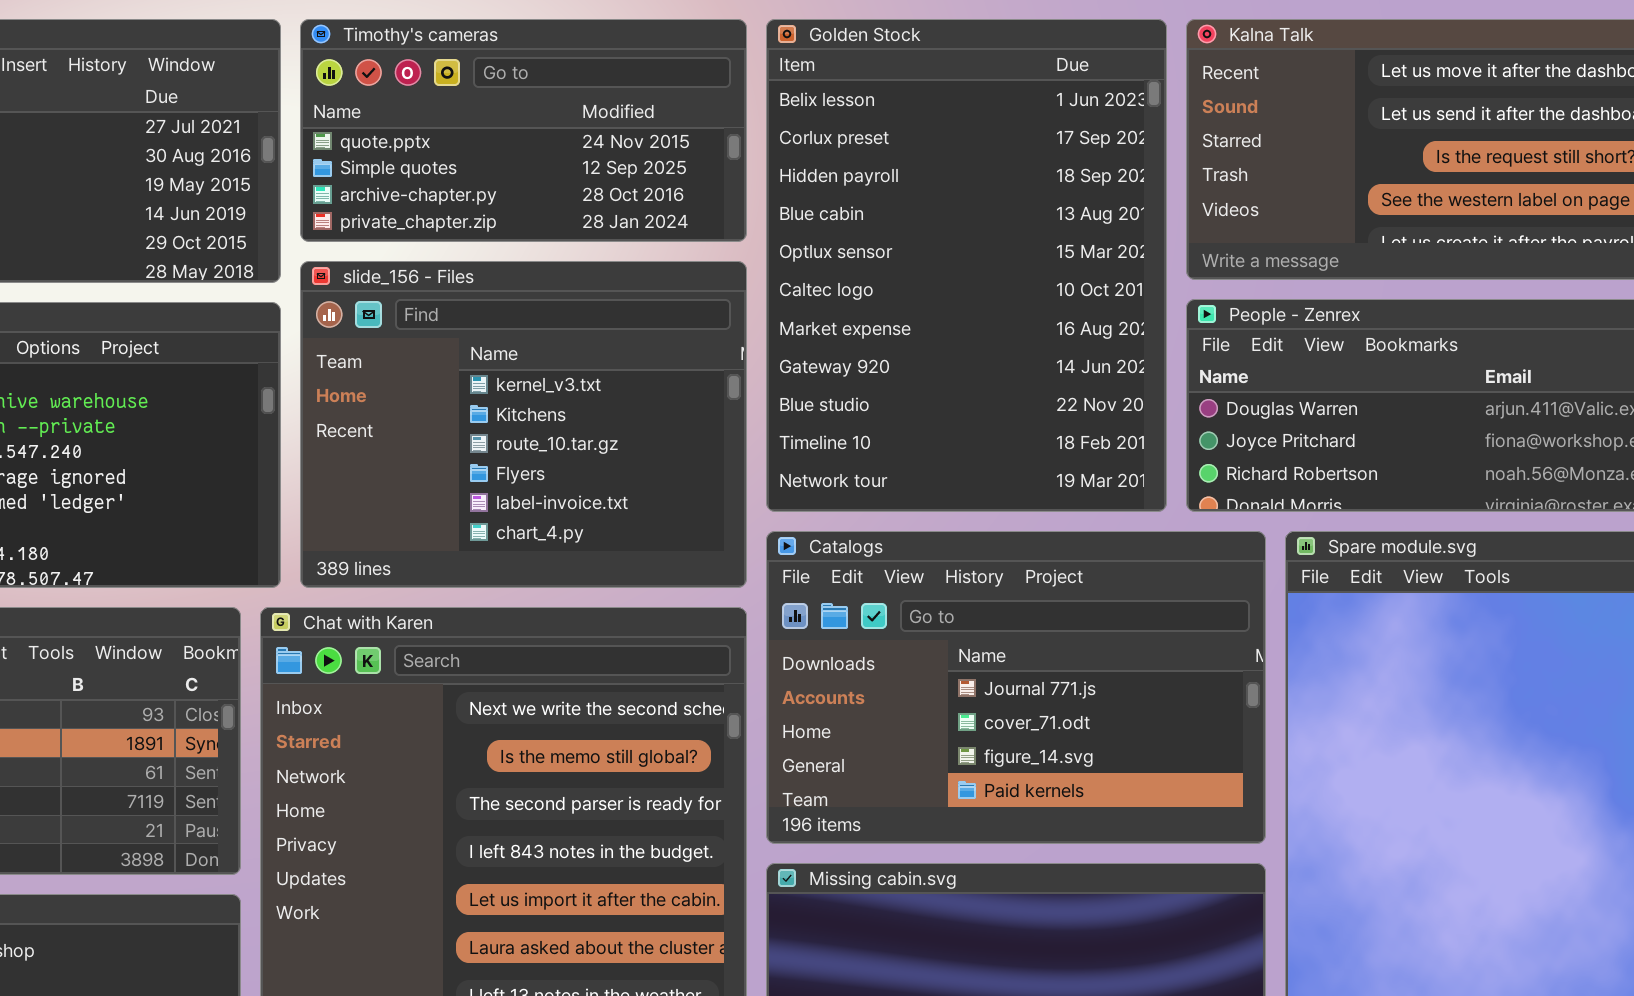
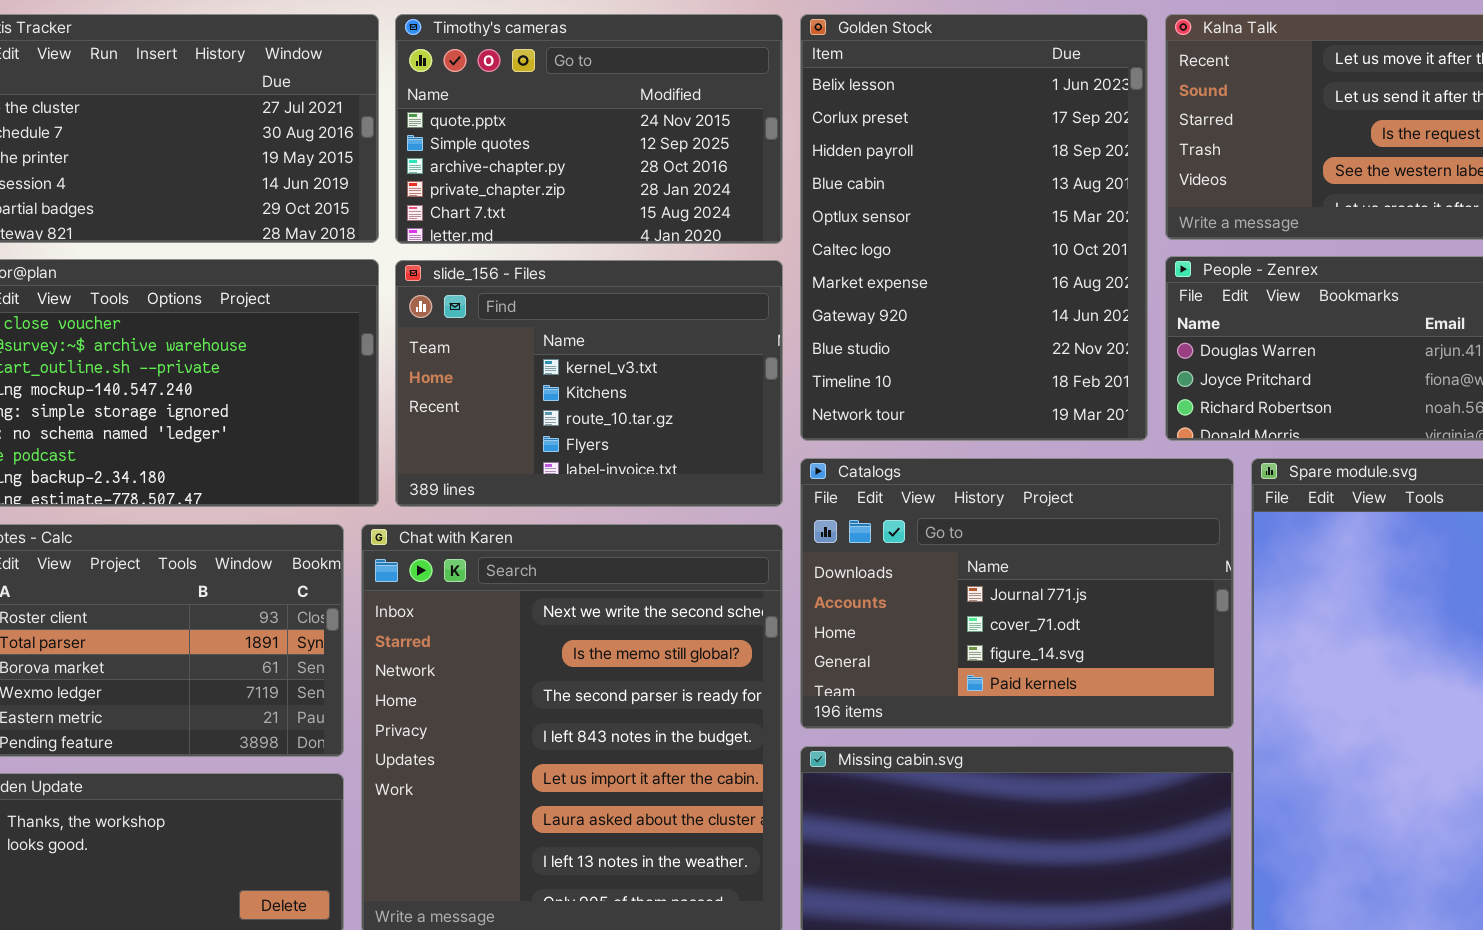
Timothy's cameras: [300,19,747,242] -> [395,14,783,244], resized
slide_156 - Files: [300,261,747,588] -> [395,260,783,507], resized

